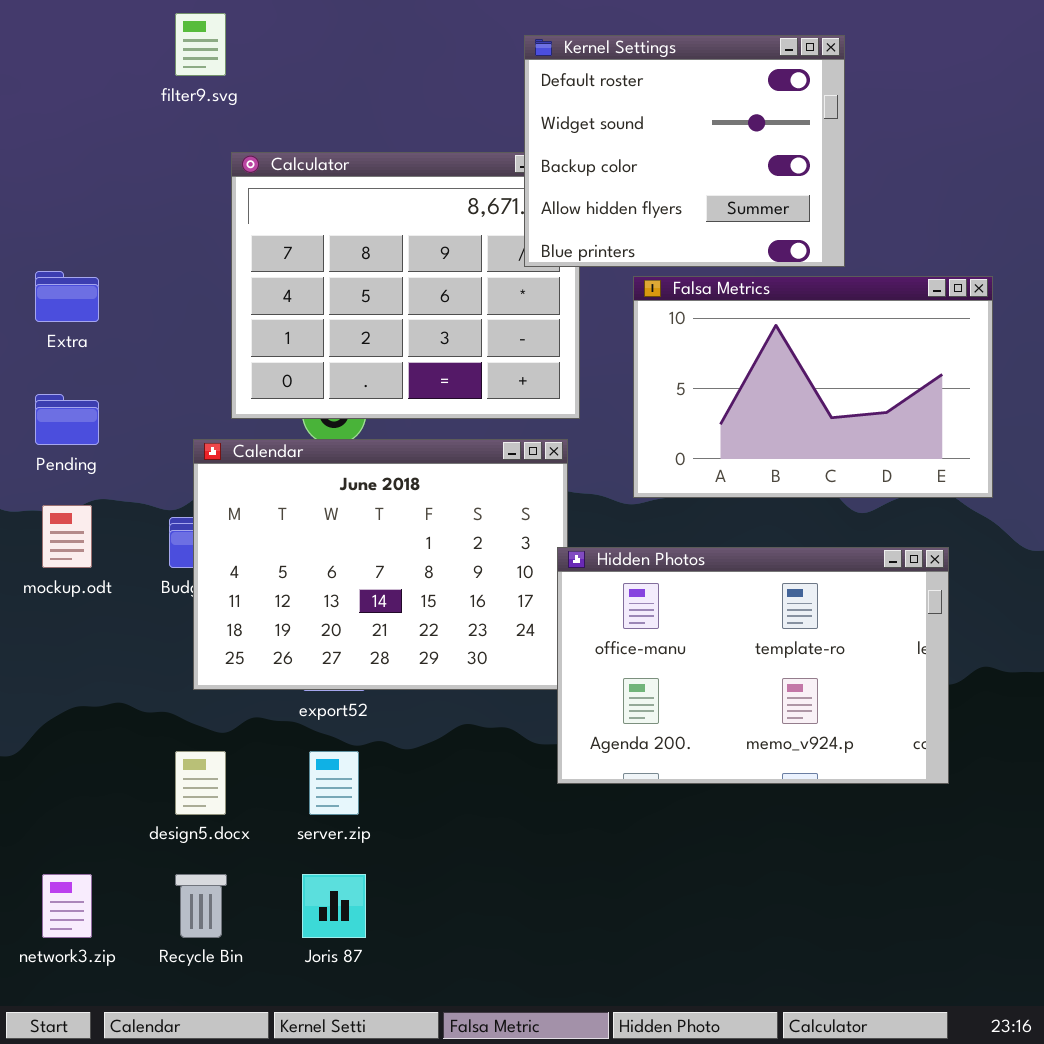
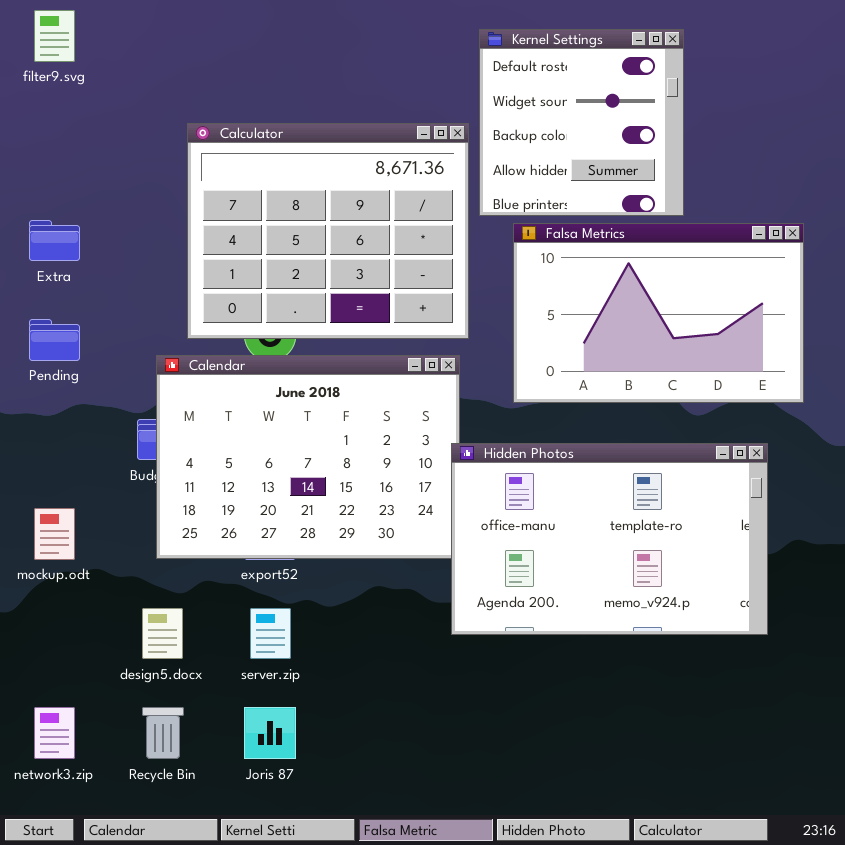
filter9.svg: [175,13,226,76] -> [34,10,75,62], moved
Kernel Settings: [524,35,845,267] -> [479,29,684,216], resized
mockup.odt: [42,505,92,568] -> [34,508,75,560], moved

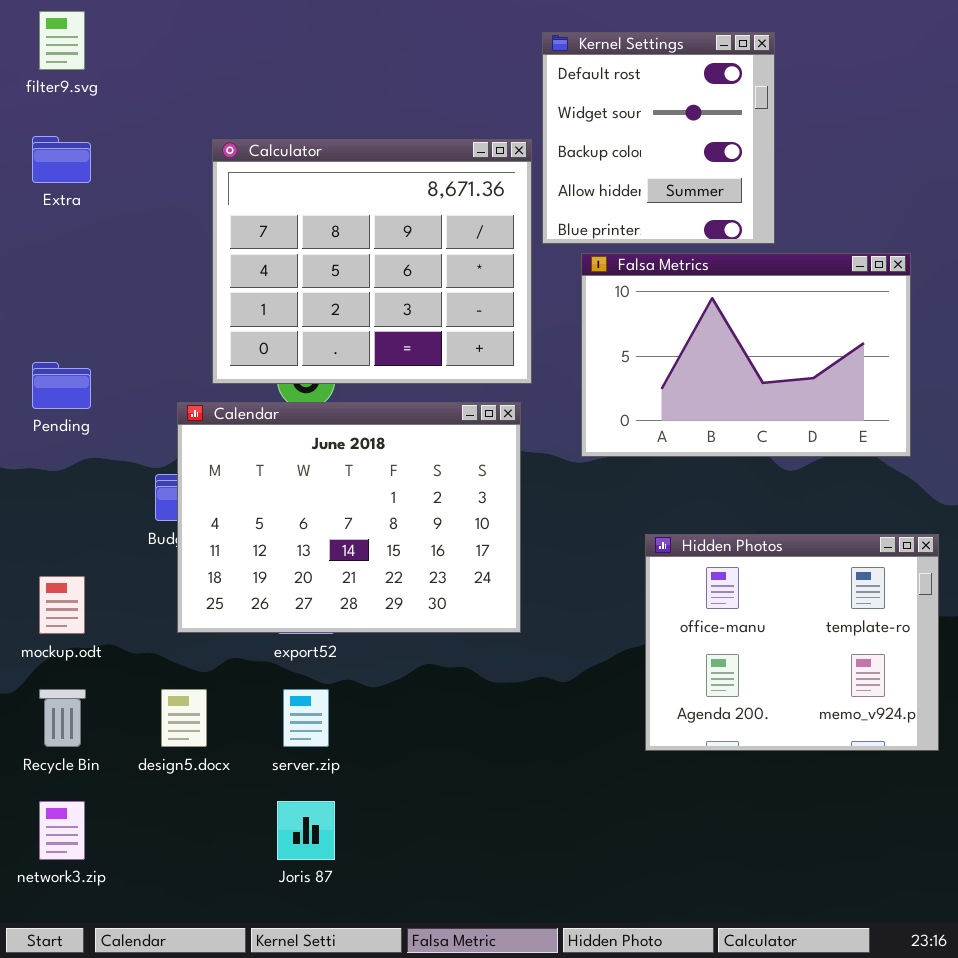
Extra: [29,220,80,261] -> [32,136,91,183], moved
Hidden Photos: [451,443,768,635] -> [645,534,939,751], moved, resized
Recycle Bin: [142,707,184,759] -> [39,689,86,747], moved

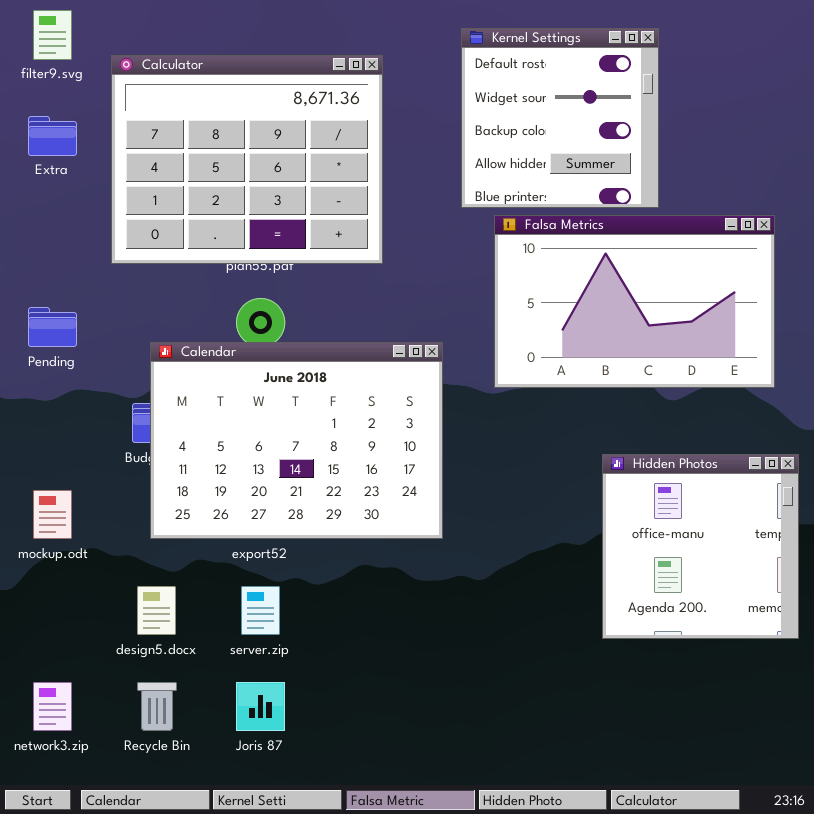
Calculator: [212,139,532,384] -> [111,55,383,264], moved
Hidden Photos: [645,534,939,751] -> [602,454,799,639], resized
Recycle Bin: [39,689,86,747] -> [137,682,177,731], moved

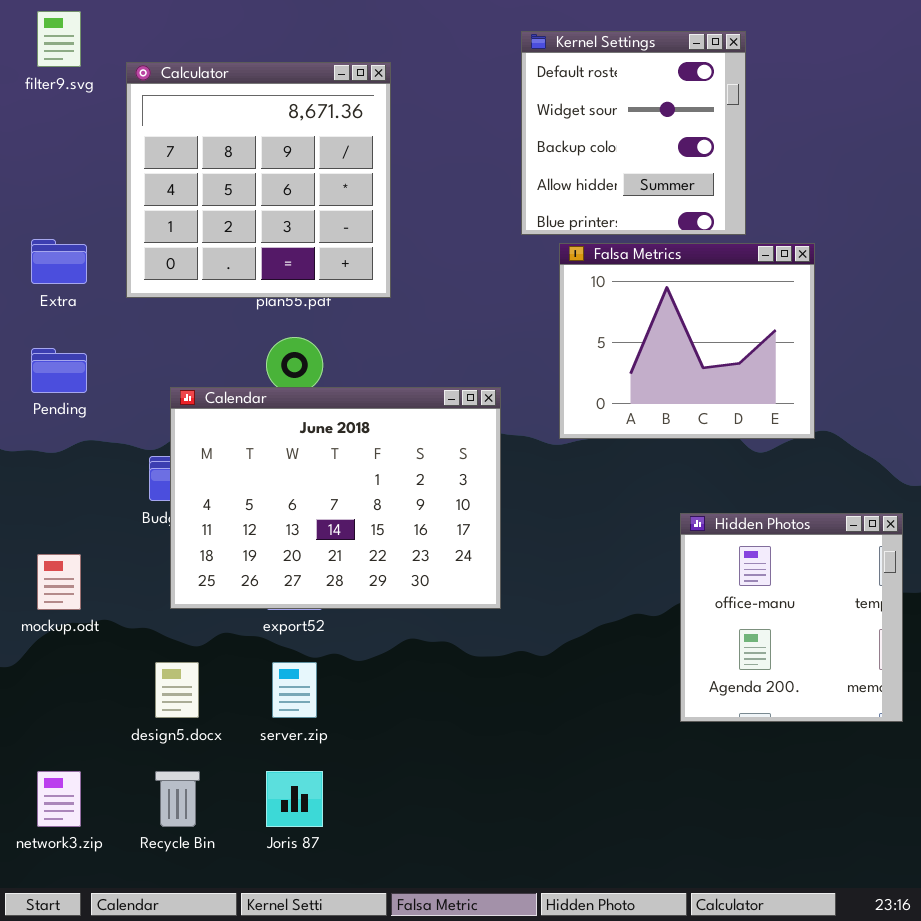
Calculator: [111,55,383,264] -> [126,62,391,298], resized
Extra: [28,116,77,156] -> [31,239,87,284], moved
Falsa Metrics: [494,215,775,388] -> [559,243,815,439], resized

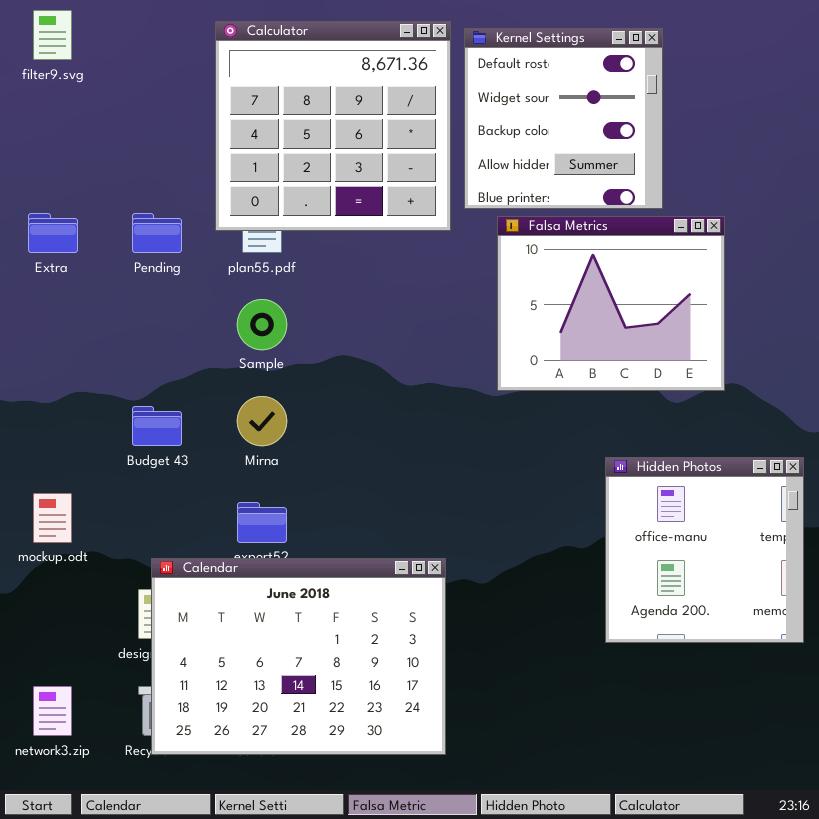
Calculator: [126,62,391,298] -> [215,21,451,231], moved
Pending: [31,348,87,393] -> [132,213,182,253], moved
Calendar: [170,387,501,609] -> [151,558,446,755], moved

